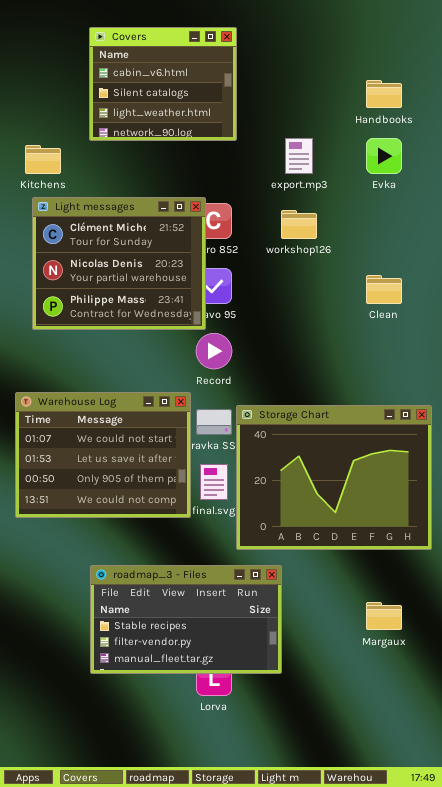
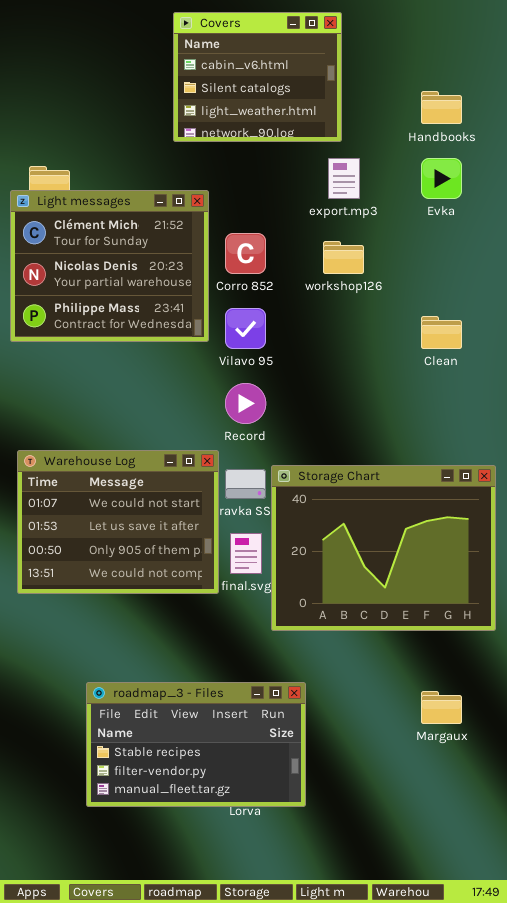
Covers: [89,27,237,141] -> [173,12,342,142], moved
Light messages: [32,197,206,330] -> [10,190,209,342], moved
roadmap_3 - Files: [90,565,282,674] -> [86,682,306,807], moved

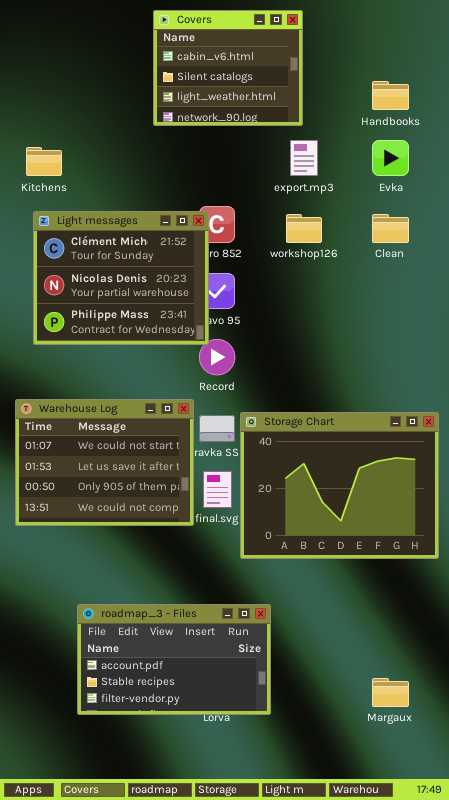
Light messages: [10,190,209,342] -> [33,211,209,345], moved
Clean: [421,316,462,349] -> [372,214,409,243], moved
roadmap_3 - Files: [86,682,306,807] -> [77,604,271,715], scrolled up 1 row
Margaux: [421,691,462,724] -> [372,678,409,707], moved

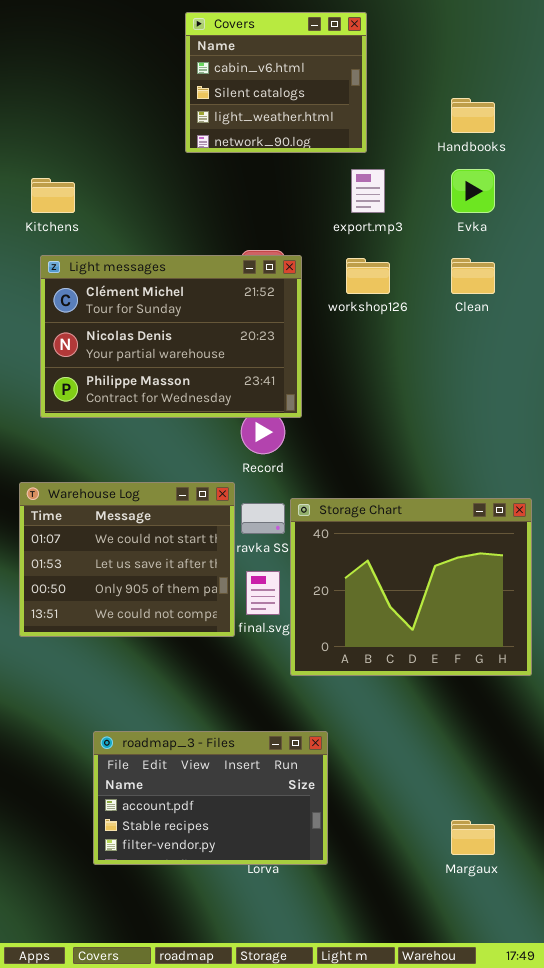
Light messages: [33,211,209,345] -> [40,255,302,418], resized

